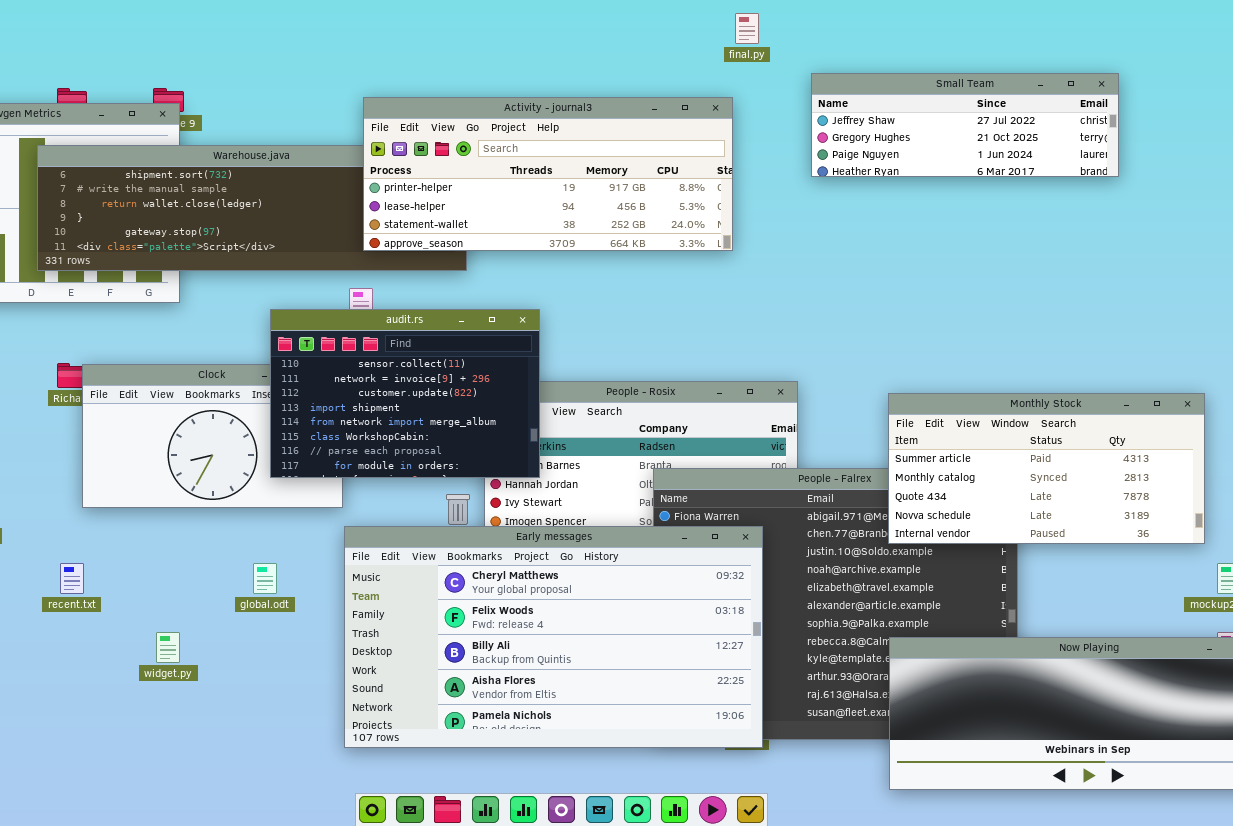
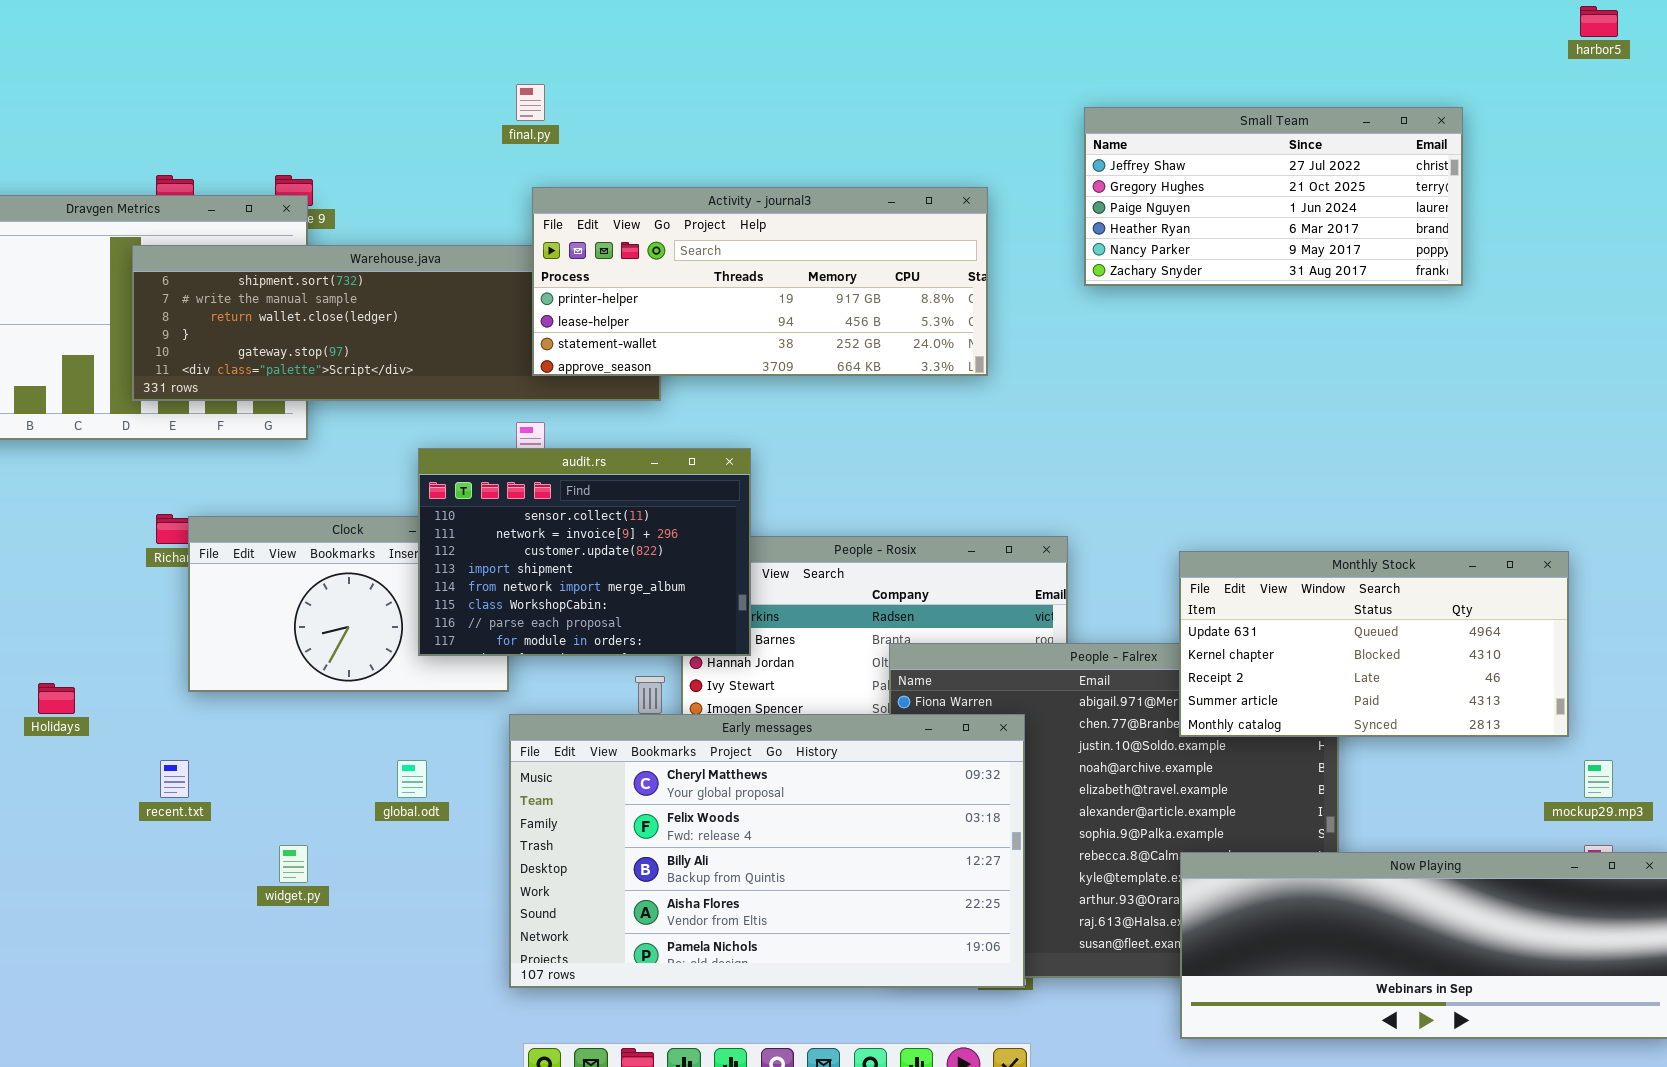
final.py: [735,13,759,44] -> [516,84,545,121], moved
Small Team: [811,73,1119,177] -> [1084,107,1463,286], resized
Monthly Stock: [888,393,1205,544] -> [1179,551,1569,737], scrolled up 3 rows

